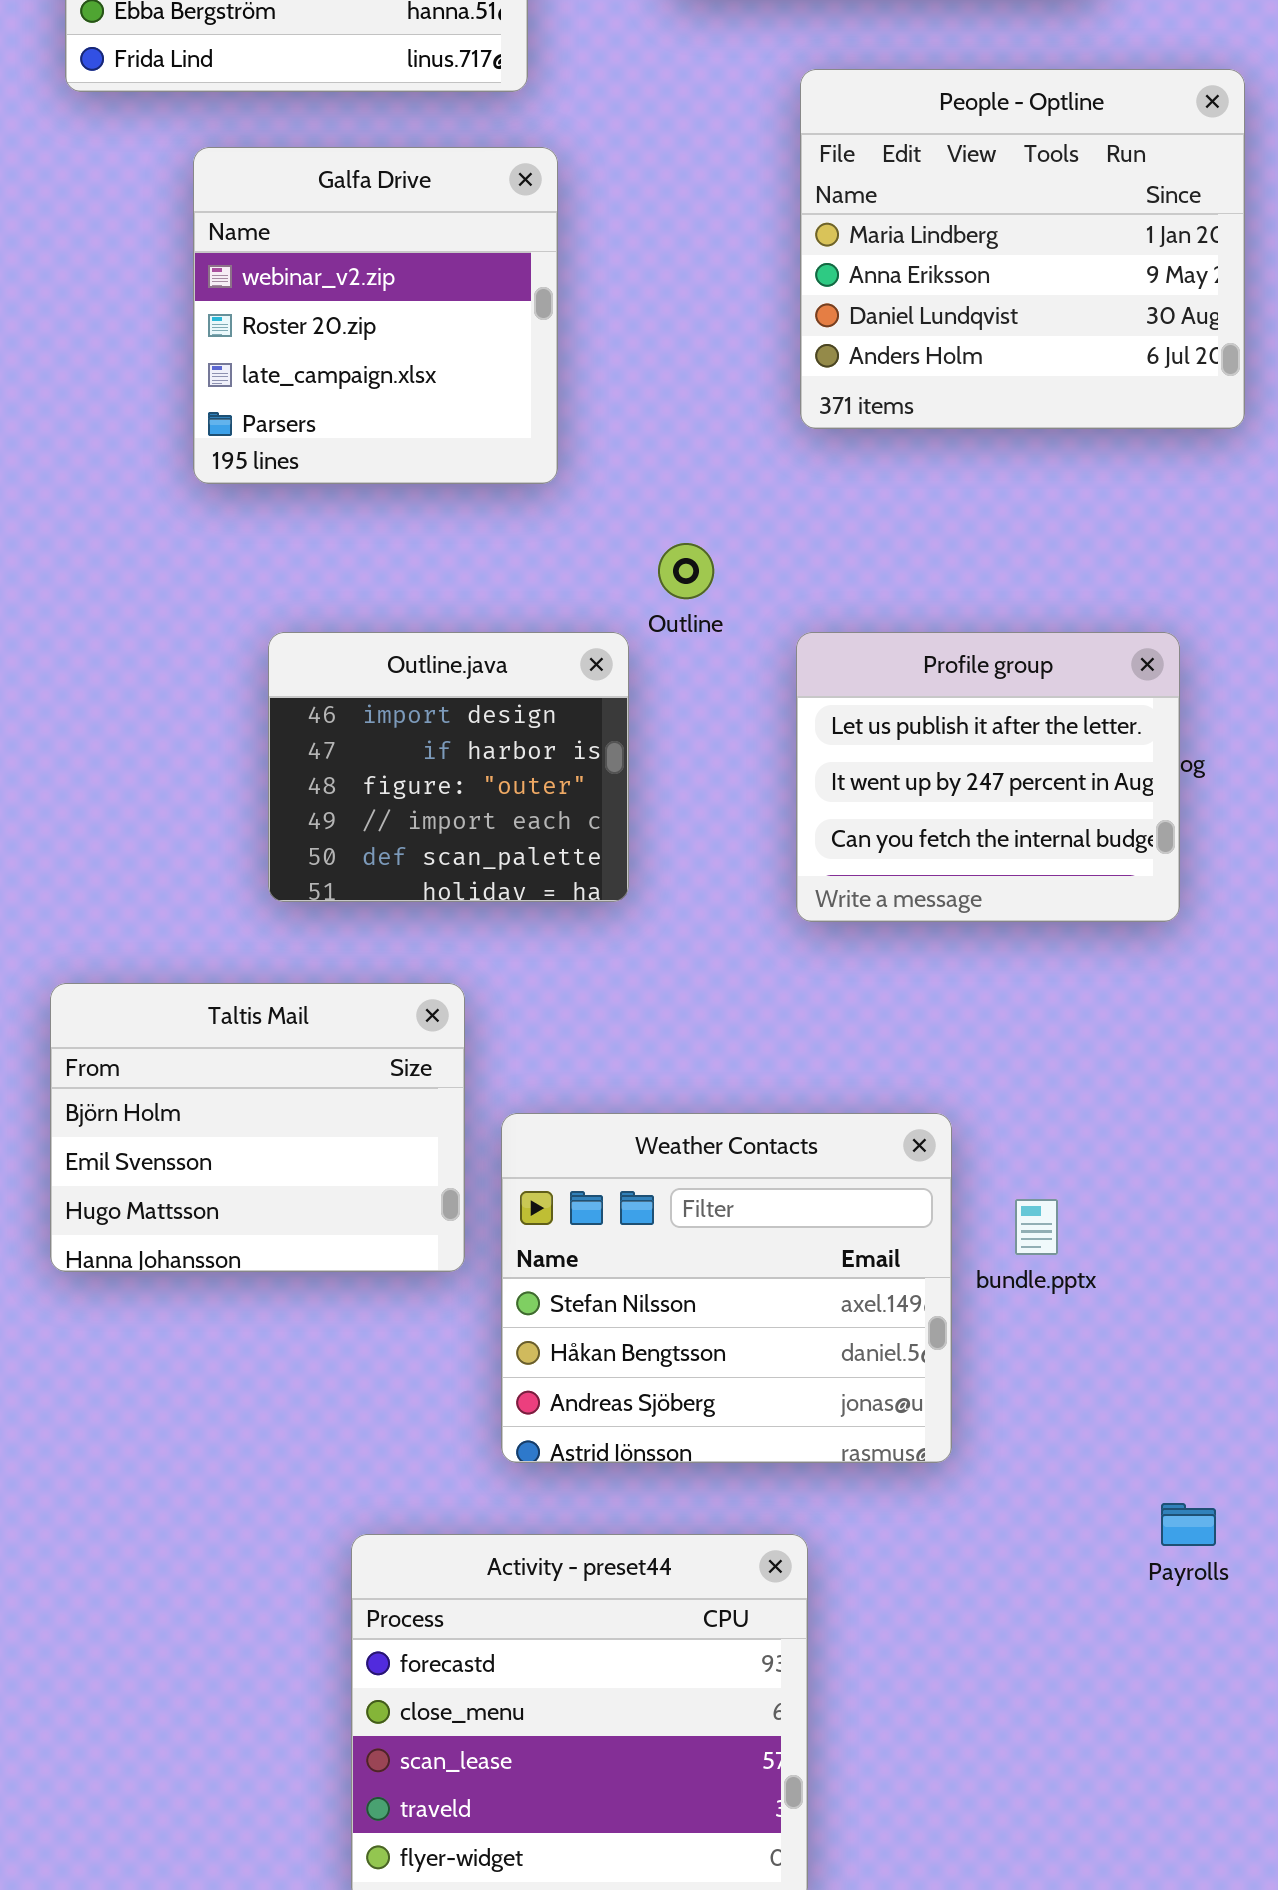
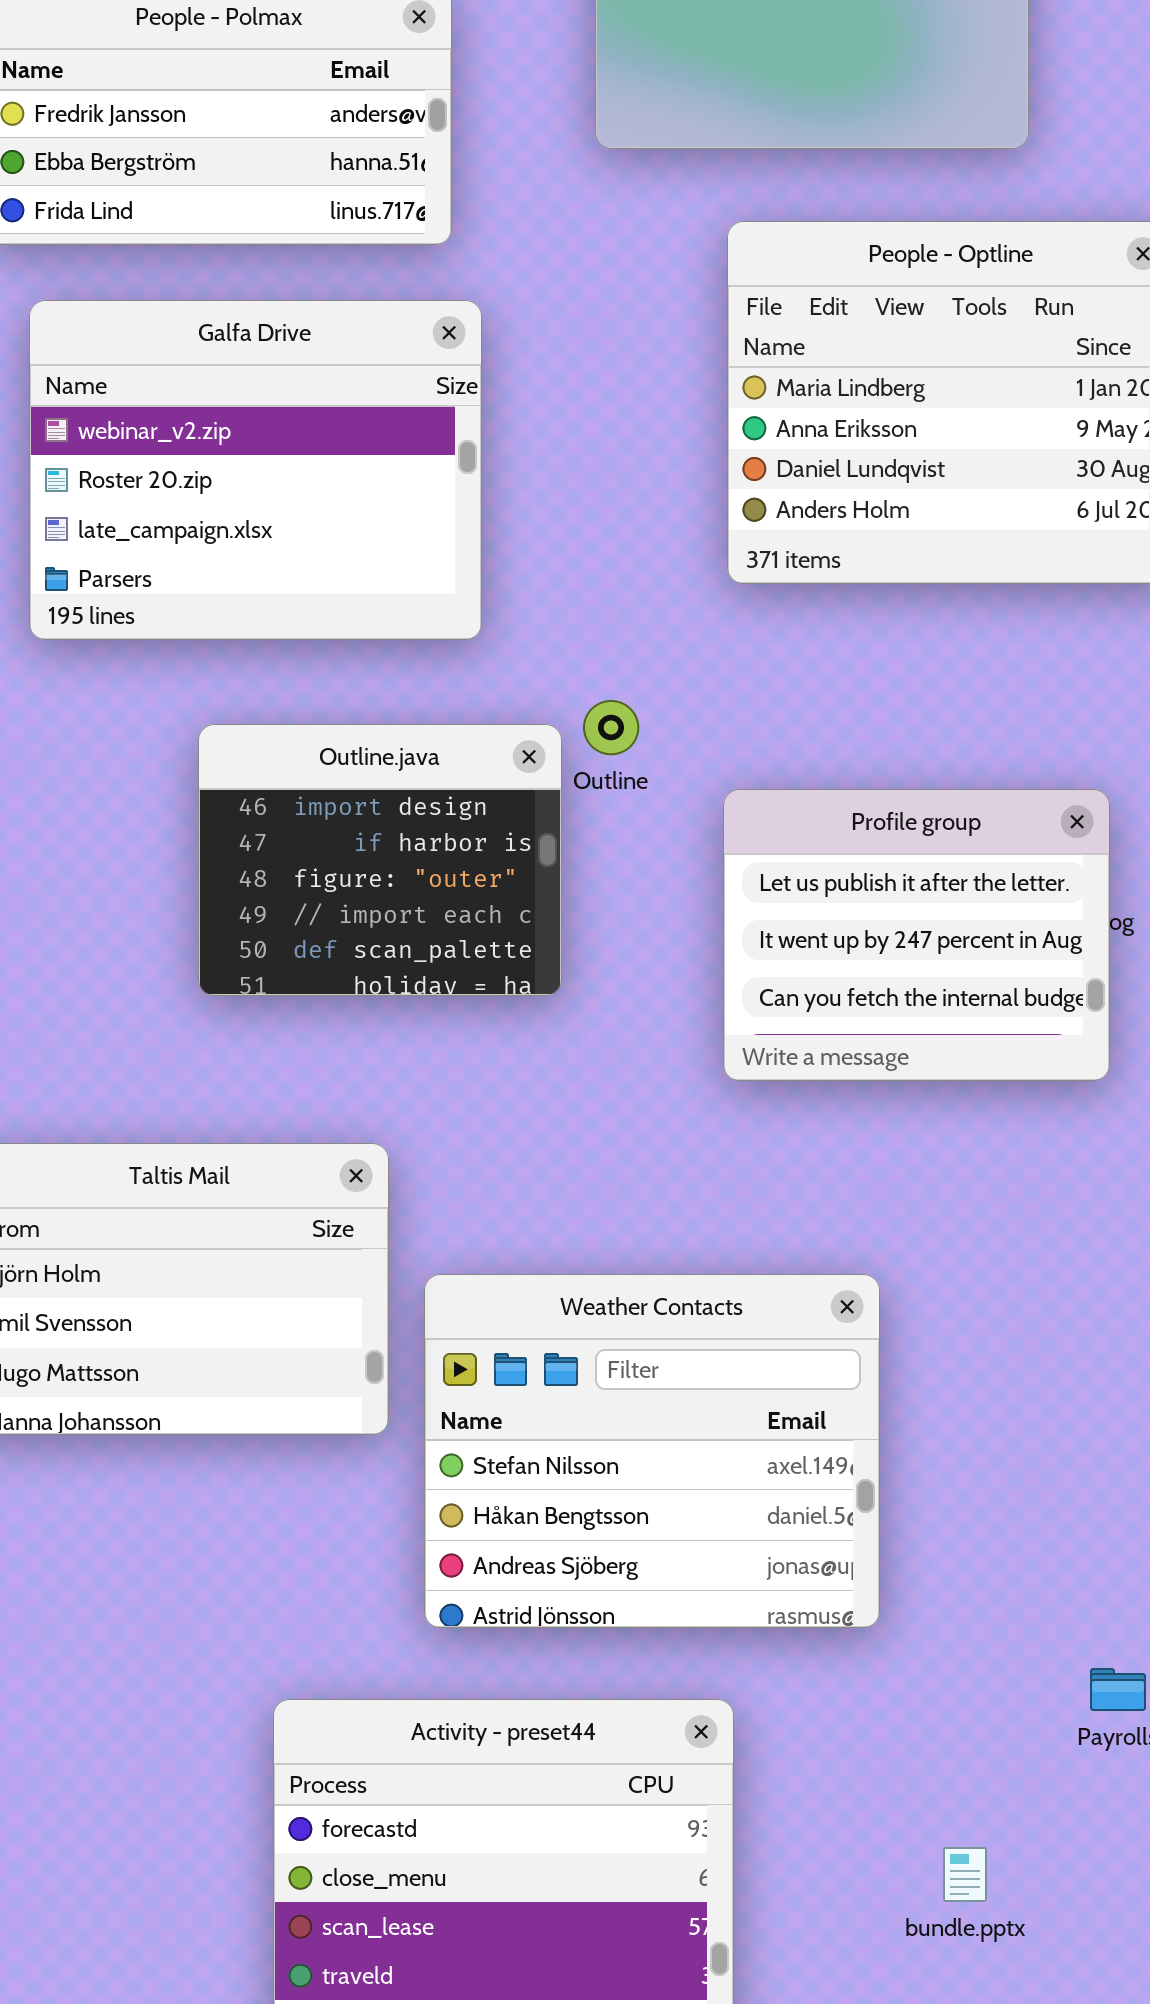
Galfa Drive: [193,147,558,484] -> [29,300,482,640], resized
Outline.java: [268,632,629,902] -> [198,724,562,996], moved
bundle.pptx: [1015,1199,1058,1255] -> [943,1847,987,1902], moved

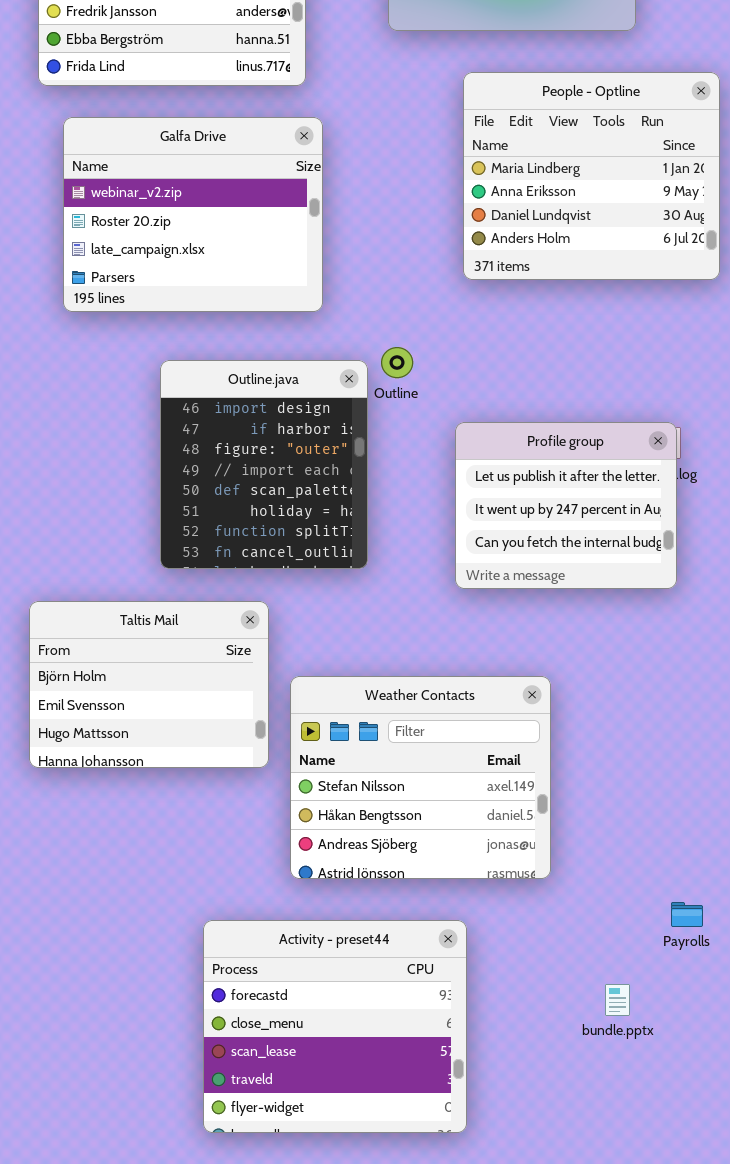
Outline.java: [198,724,562,996] -> [160,360,368,569], resized
Profile group: [723,789,1110,1081] -> [455,422,677,589], moved
bundle.pptx: [943,1847,987,1902] -> [605,984,630,1016], moved

